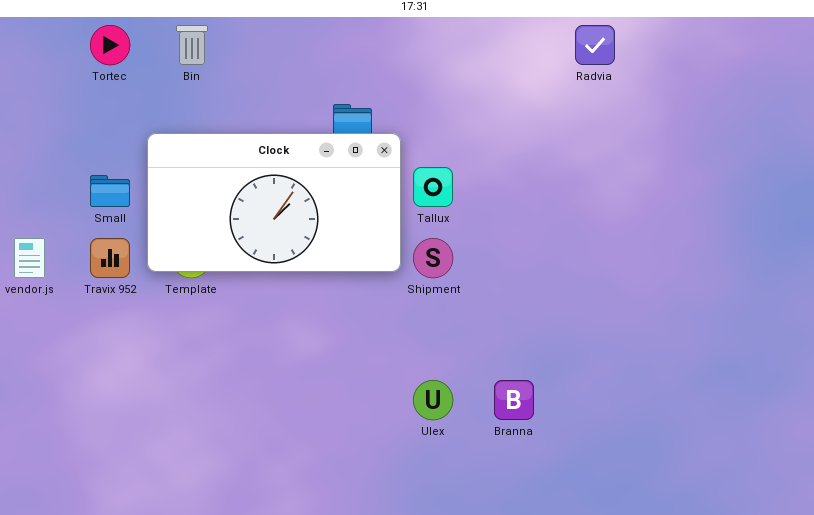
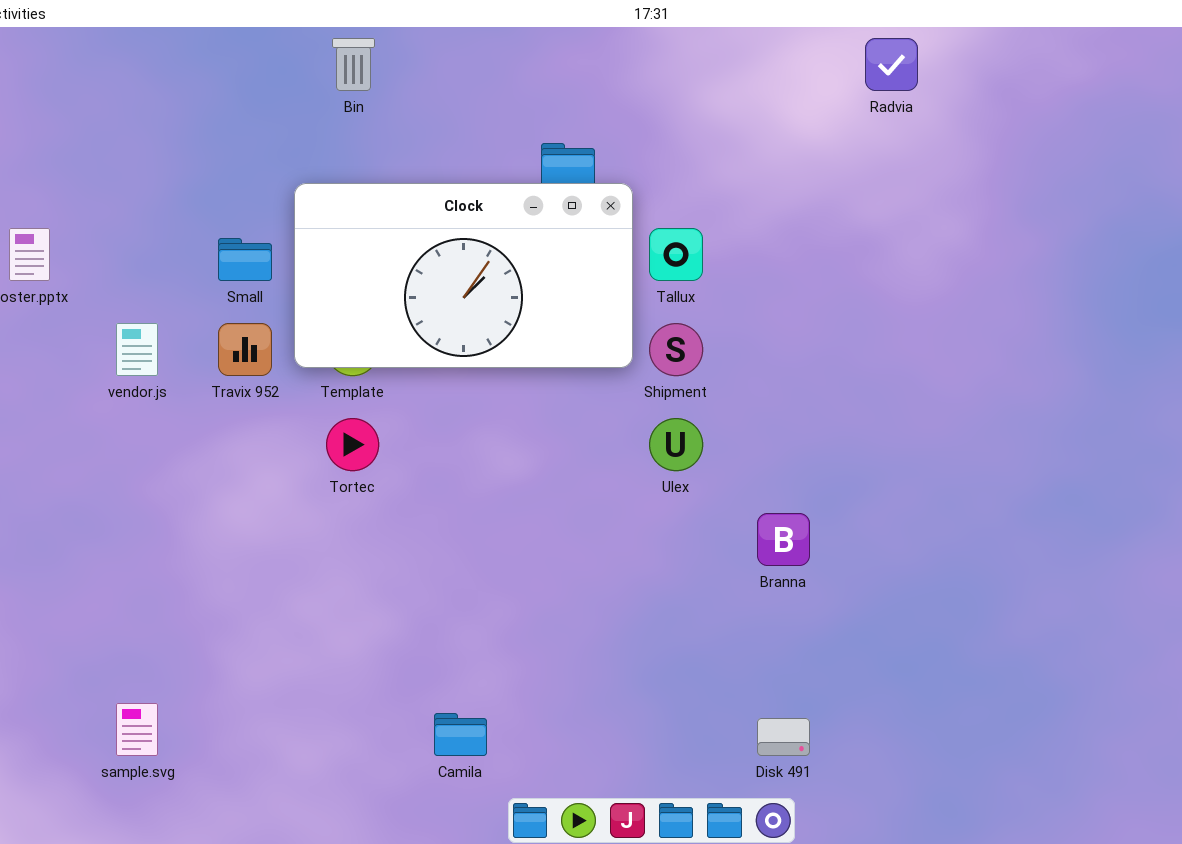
Tortec: [90,25,130,65] -> [326,418,379,471], moved
Ulex: [413,380,453,420] -> [649,418,703,471], moved

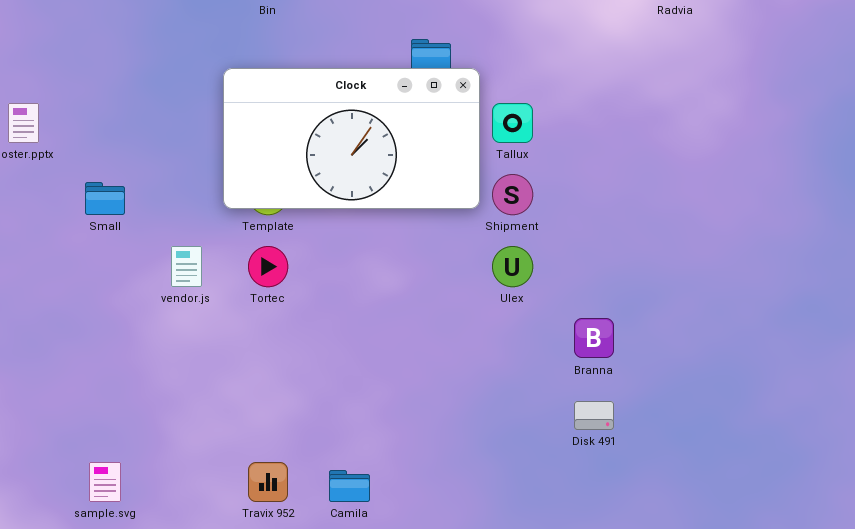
Small: [218,238,272,281] -> [85,182,125,215], moved
vendor.js: [116,323,158,376] -> [171,246,202,287], moved
Travix 952: [218,323,272,376] -> [248,462,288,502], moved
Disk 491: [757,718,810,756] -> [574,401,614,430], moved

